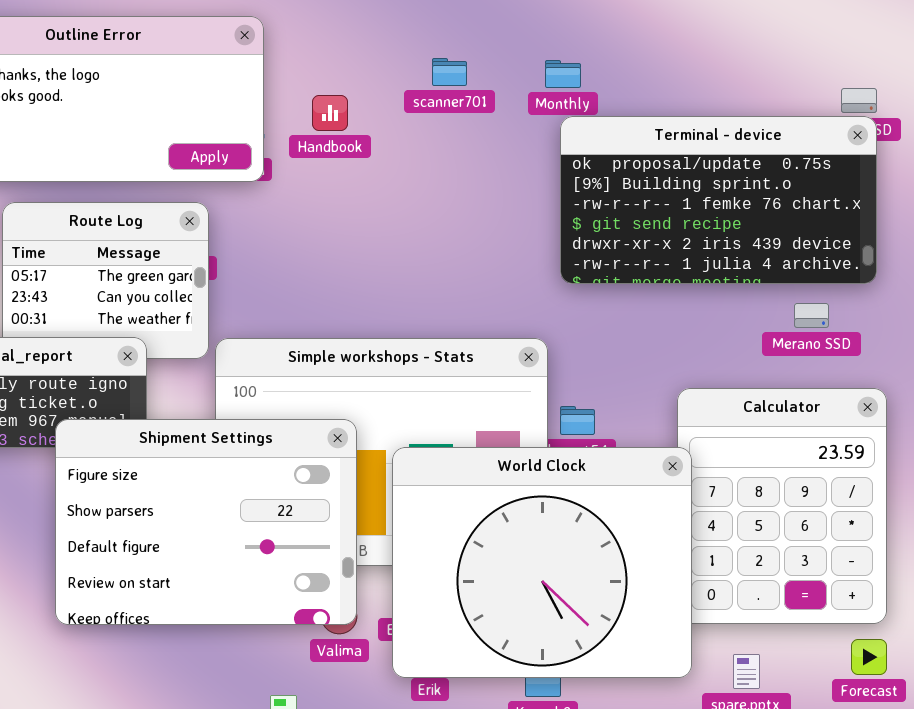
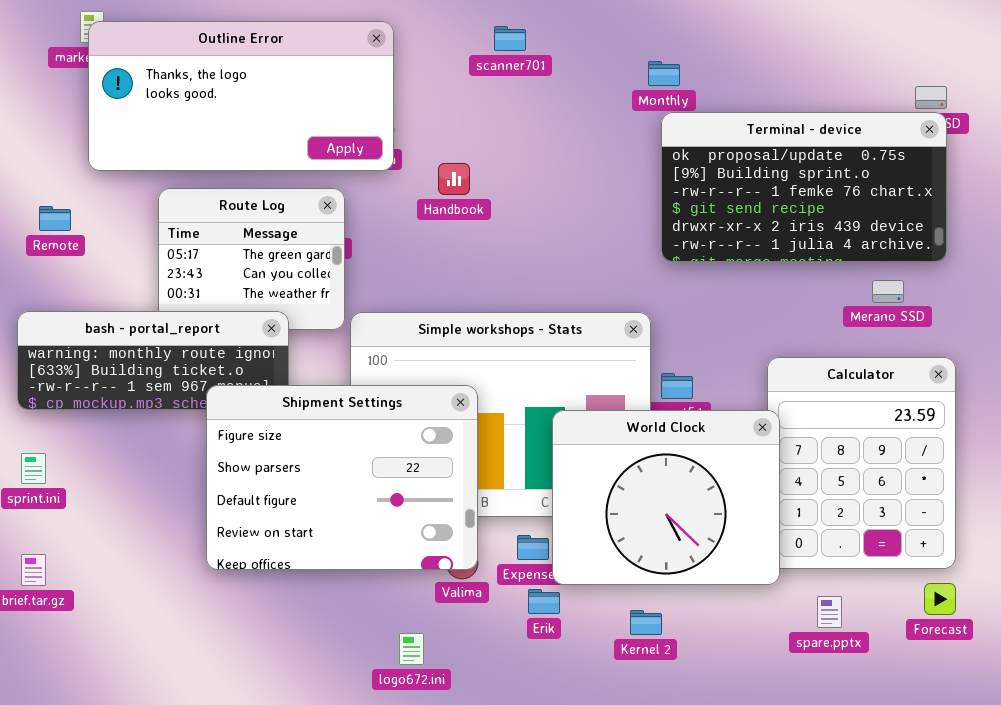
scanner701: [432,58,467,86] -> [494,26,526,51], moved
Handbook: [312,95,348,131] -> [438,163,470,195], moved
World Clock: [392,447,692,678] -> [552,410,780,585], resized

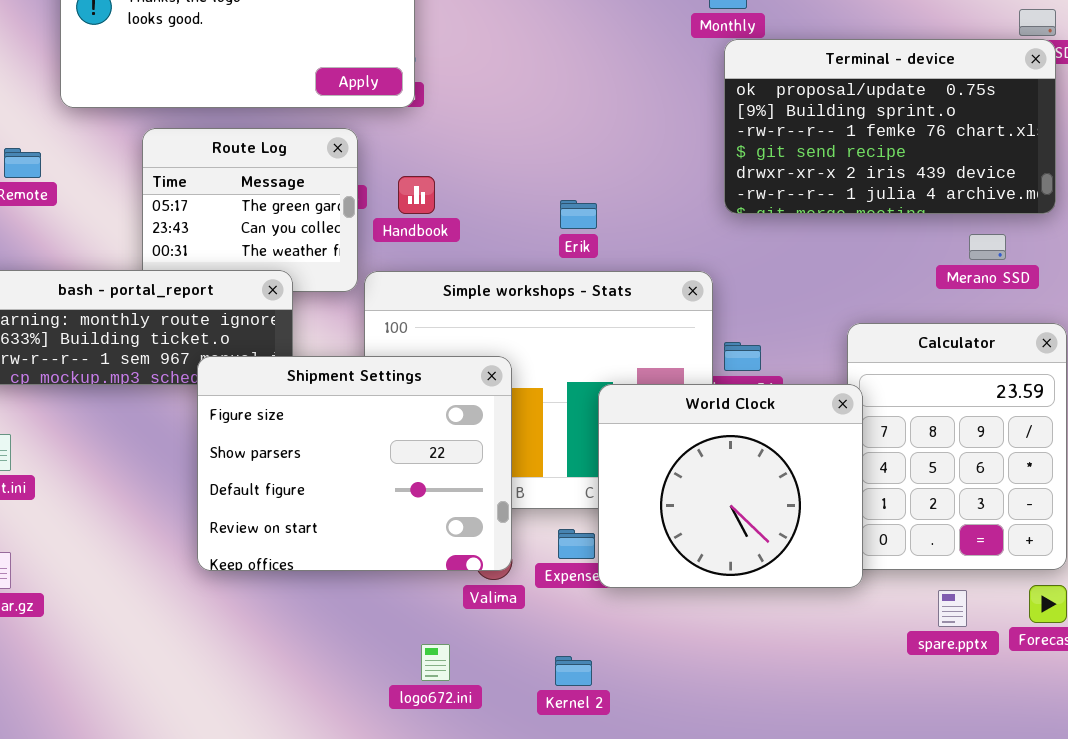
Handbook: [438,163,470,195] -> [398,176,435,214], moved
Erik: [528,589,560,614] -> [560,200,597,229], moved
spare.pptx: [817,596,842,628] -> [938,590,967,627], moved
Kernel 2: [630,610,662,635] -> [555,656,592,686], moved

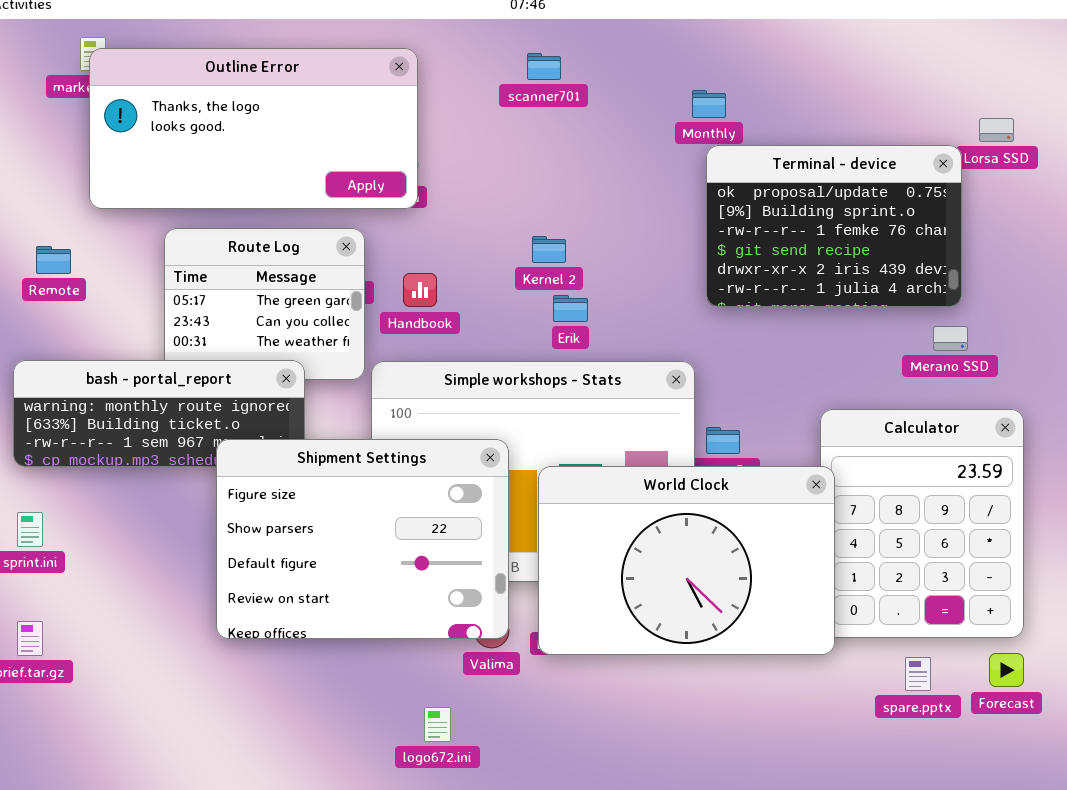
Terminal - device: [724,39,1056,214] -> [706,145,962,307], resized
World Clock: [598,384,863,588] -> [538,466,835,655], resized
Kernel 2: [555,656,592,686] -> [532,236,566,263], moved

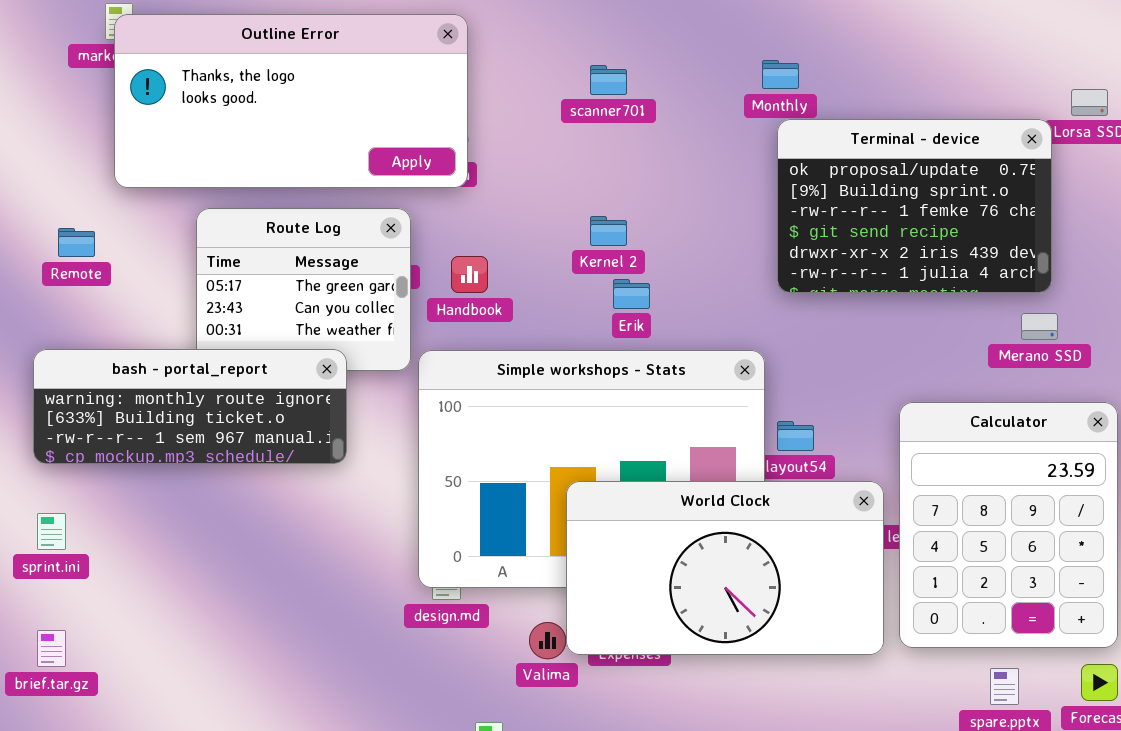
scanner701: [527,53,561,80] -> [590,65,627,95], moved
Shipment Settings: [216,439,509,639] -> none, closed
World Clock: [538,466,835,655] -> [566,481,884,655], moved, resized

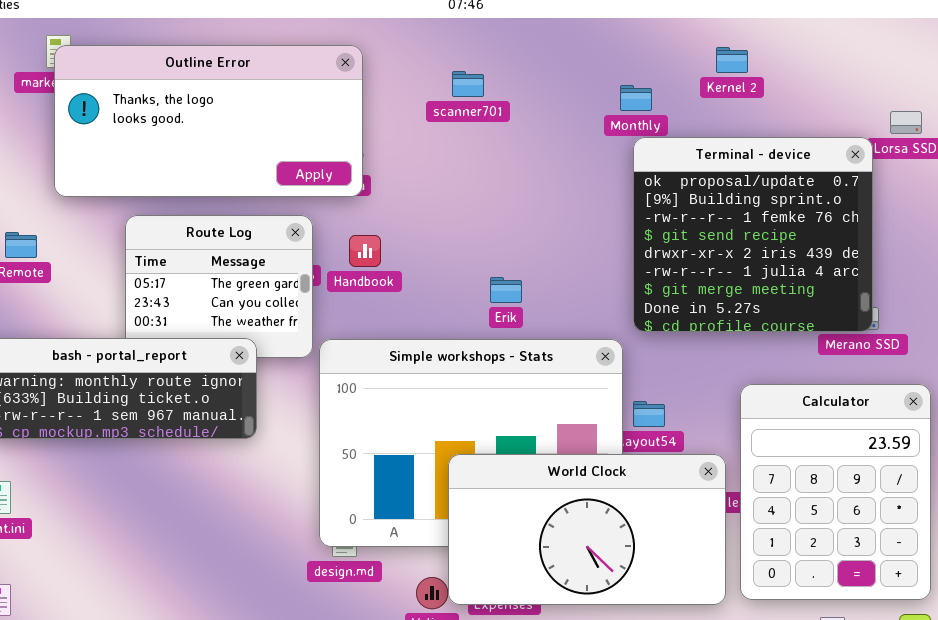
scanner701: [590,65,627,95] -> [452,71,484,97], moved
Terminal - device: [777,119,1052,293] -> [633,137,873,332], resized
Kernel 2: [590,216,627,246] -> [716,47,748,73], moved
Handbook: [451,256,488,293] -> [349,235,381,267], moved

